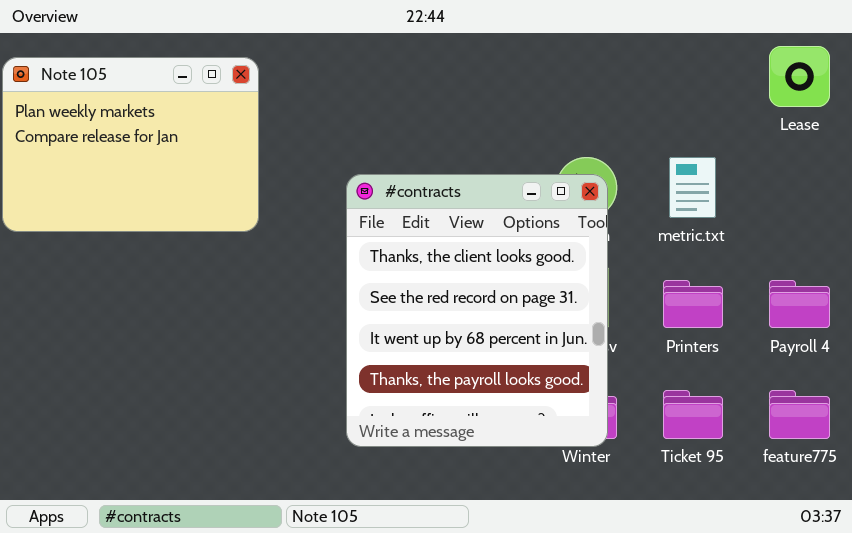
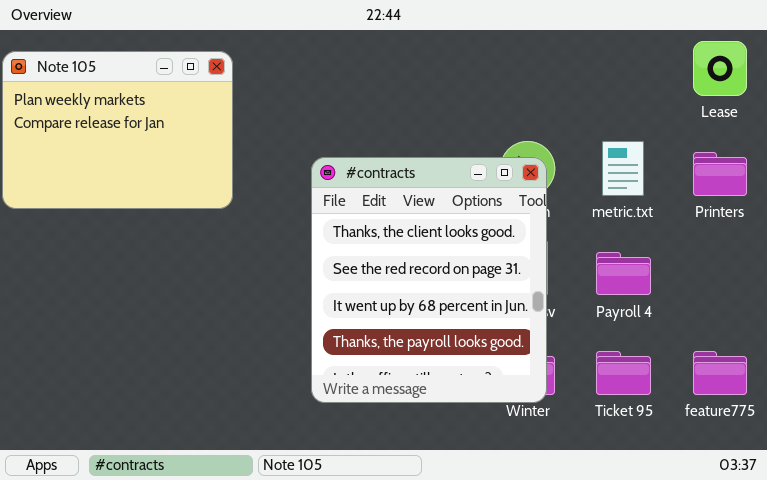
Printers: [663,280,723,328] -> [693,152,747,196], moved
Payroll 4: [769,280,830,328] -> [596,252,651,295], moved

